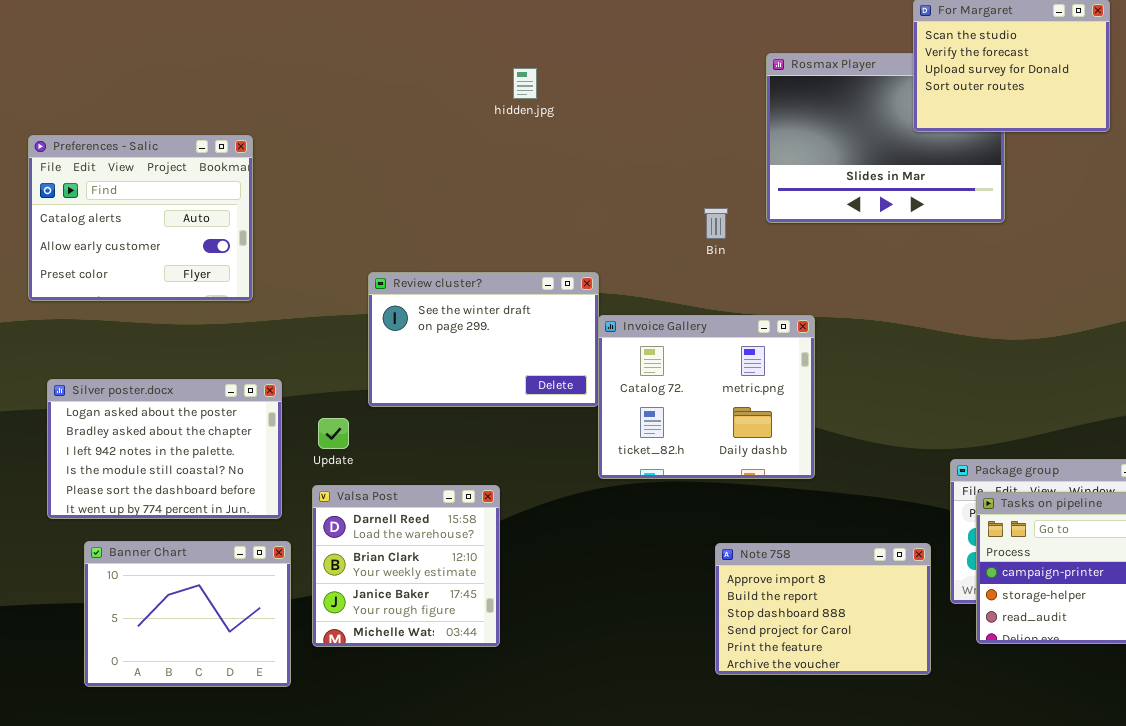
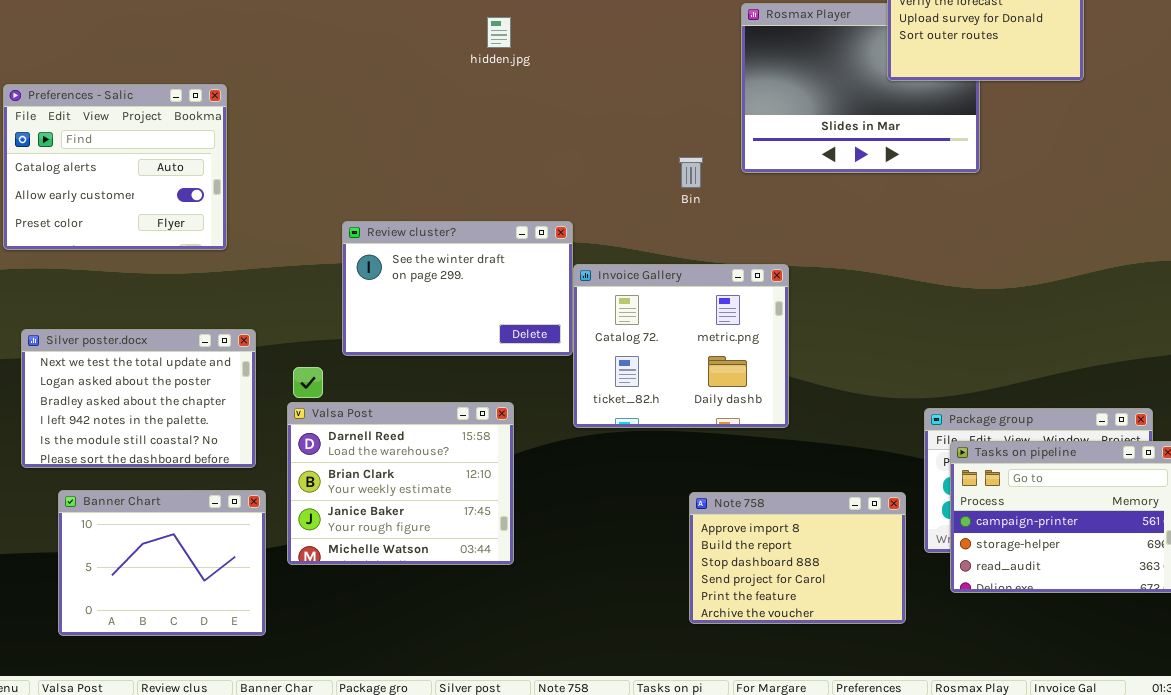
Silver poster.docx: [47,379,282,519] -> [21,329,256,468], scrolled up 1 row
Valsa Post: [312,485,500,647] -> [287,402,514,565], moved, resized

